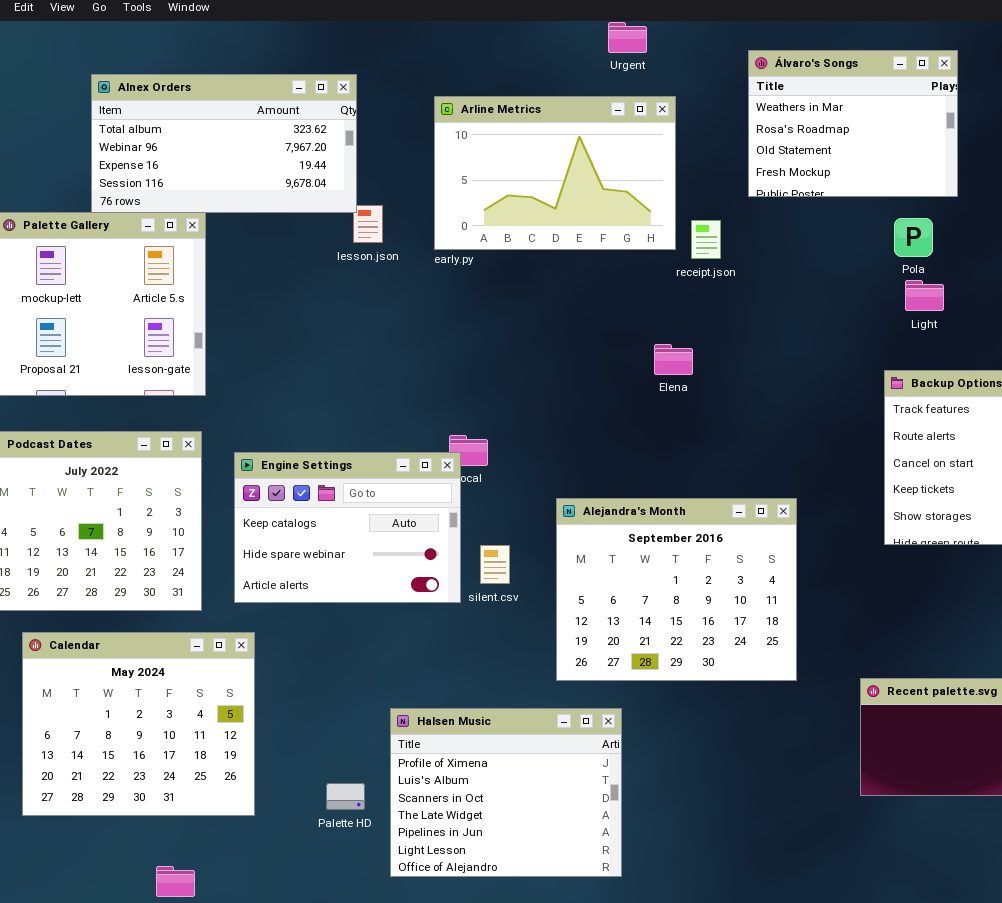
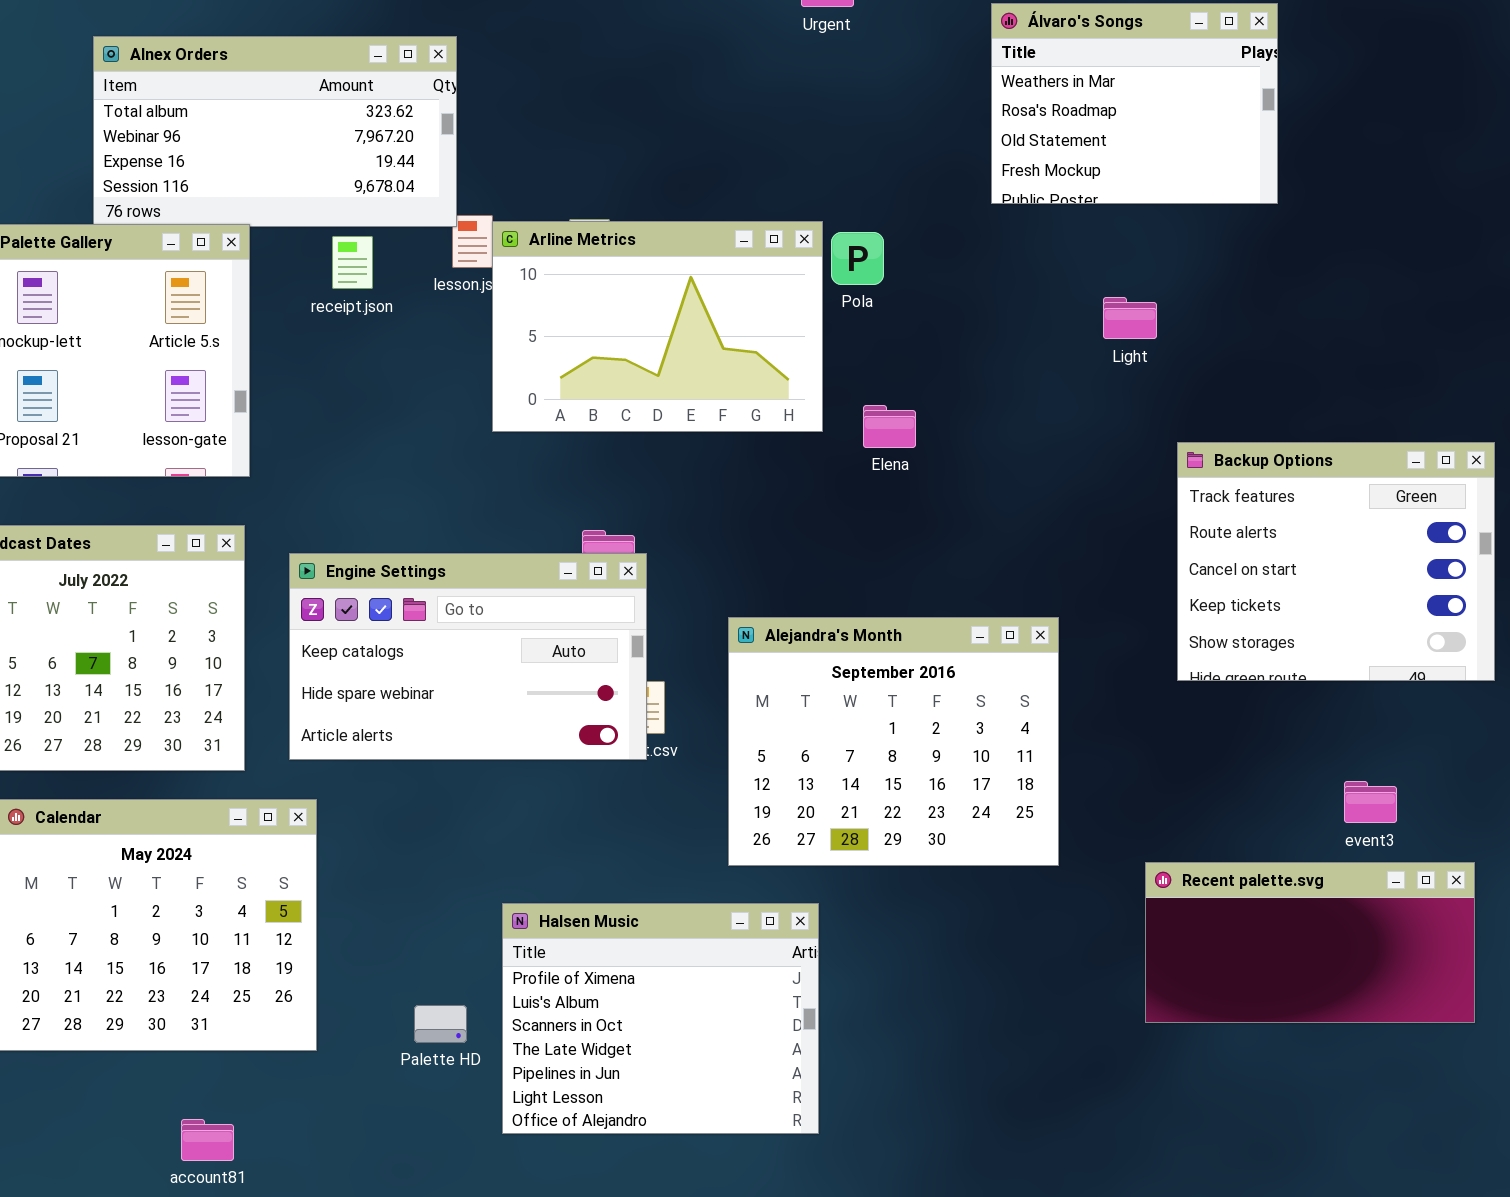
Arline Metrics: [434,96,676,250] -> [492,221,823,432], moved
Pola: [894,218,933,257] -> [831,232,884,285], moved
receipt.json: [691,220,721,259] -> [332,236,373,289], moved
Light: [905,280,944,311] -> [1103,297,1157,339], moved
Engine Settings: [234,452,461,603] -> [289,553,647,760], resized

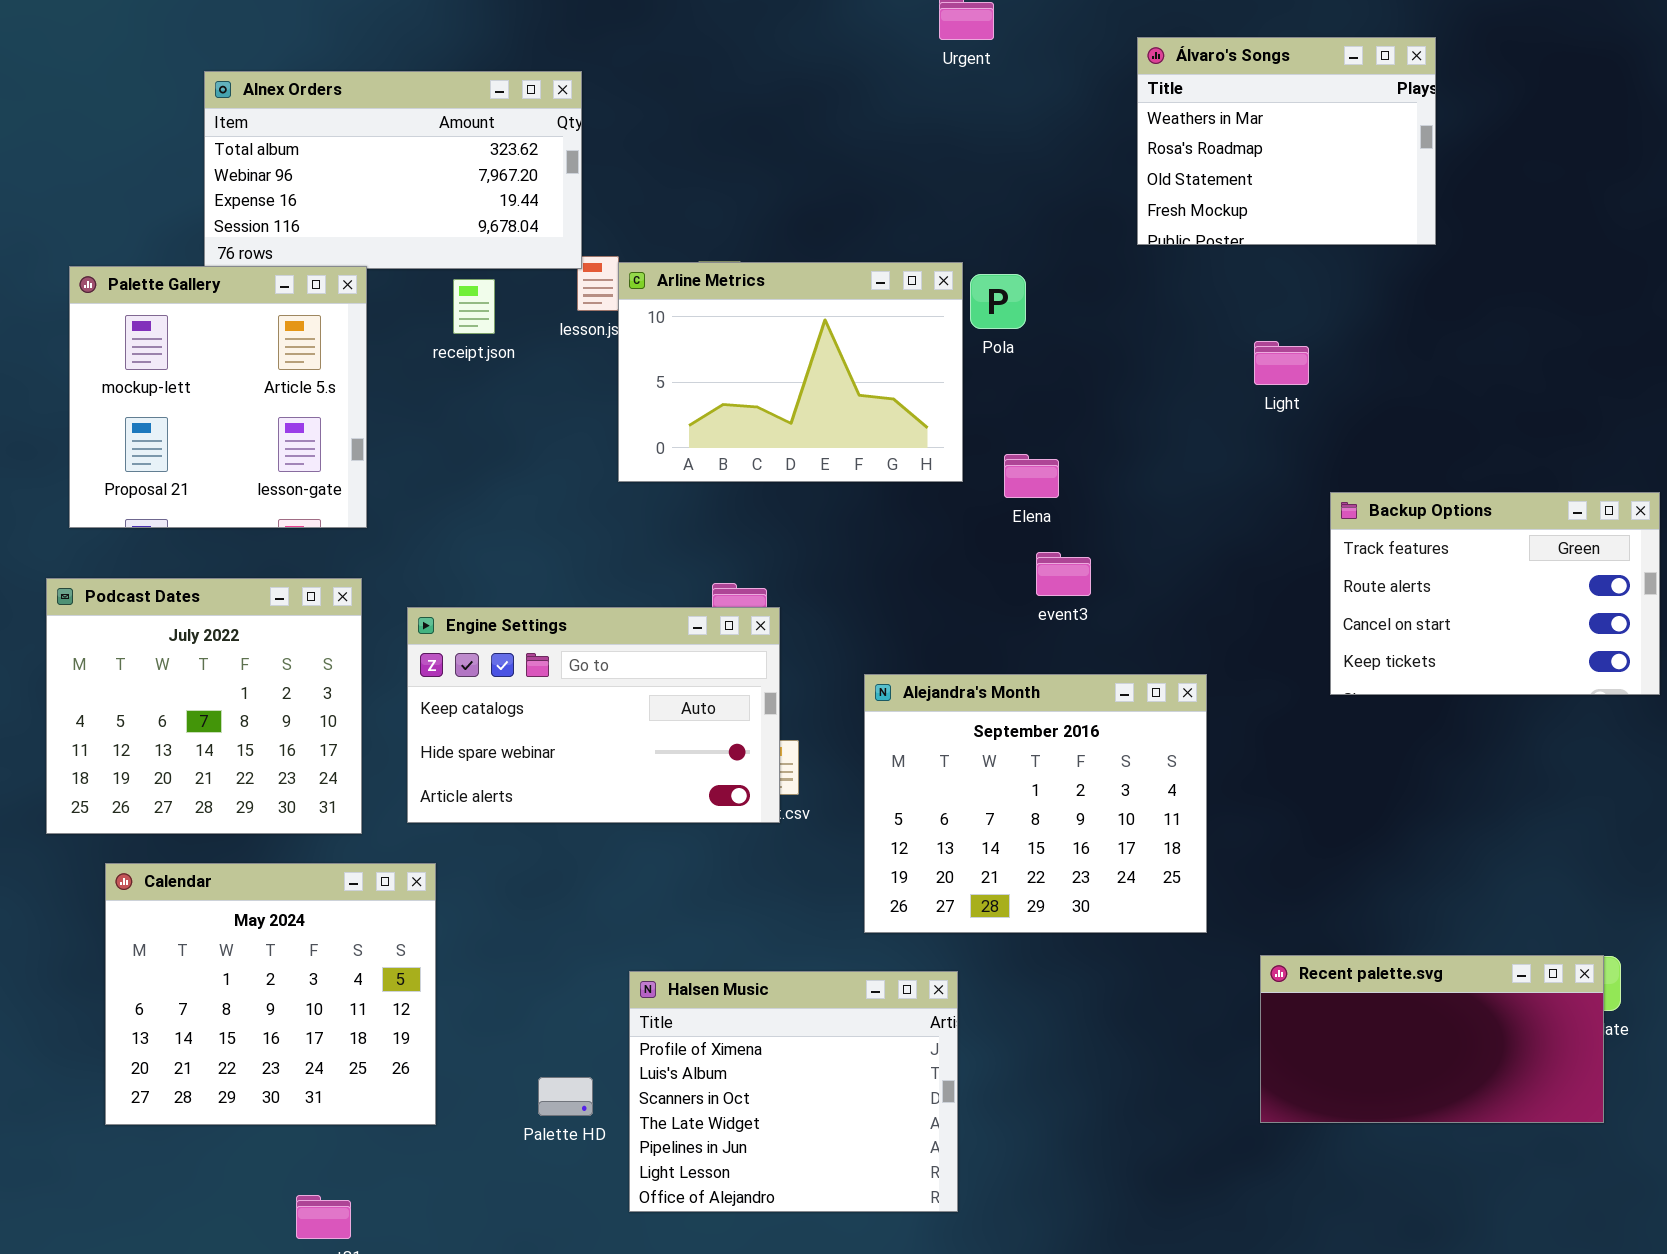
Backup Options: [1177,442,1495,681] -> [1330,492,1660,695], resized
event3: [1344,781,1397,823] -> [1036,552,1091,596], moved
Recent palette.svg: [1145,862,1475,1023] -> [1260,955,1604,1123], moved

